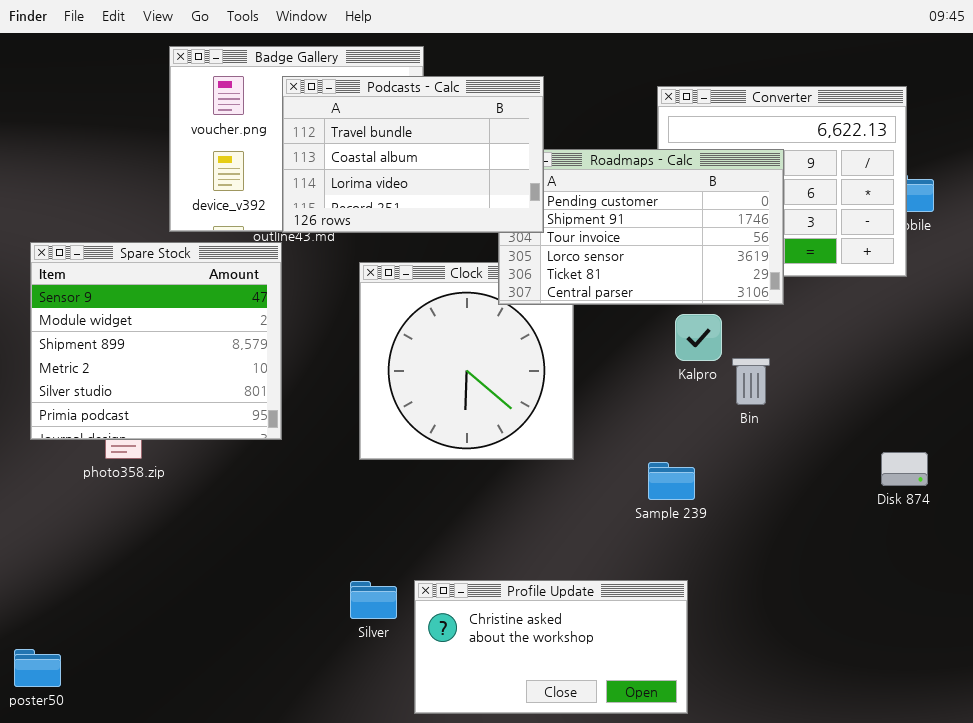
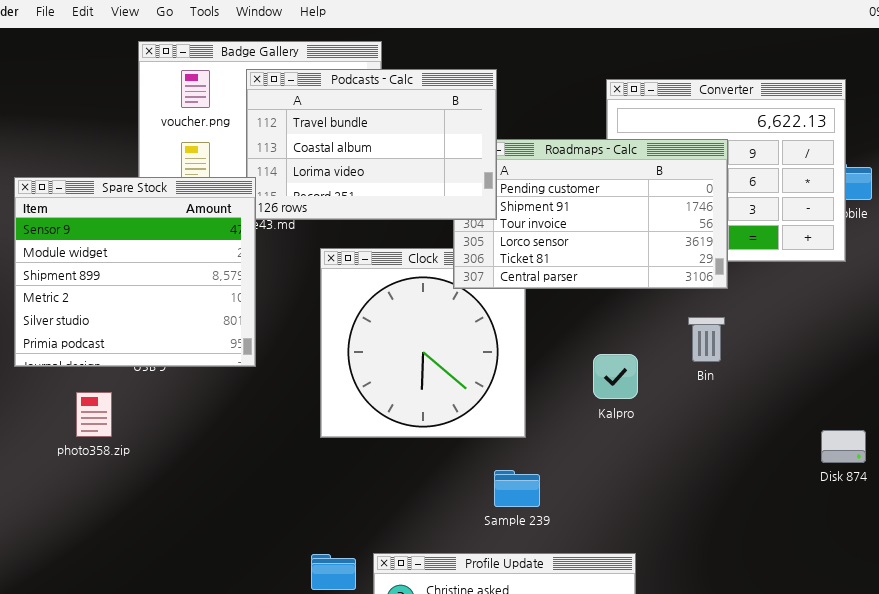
Spare Stock: [30,242,282,440] -> [14,177,256,367], moved
Kalpro: [675,314,722,361] -> [593,354,638,399], moved
Bin: [732,358,770,405] -> [688,317,725,362], moved
Sample 239: [648,462,695,500] -> [494,470,540,507], moved

